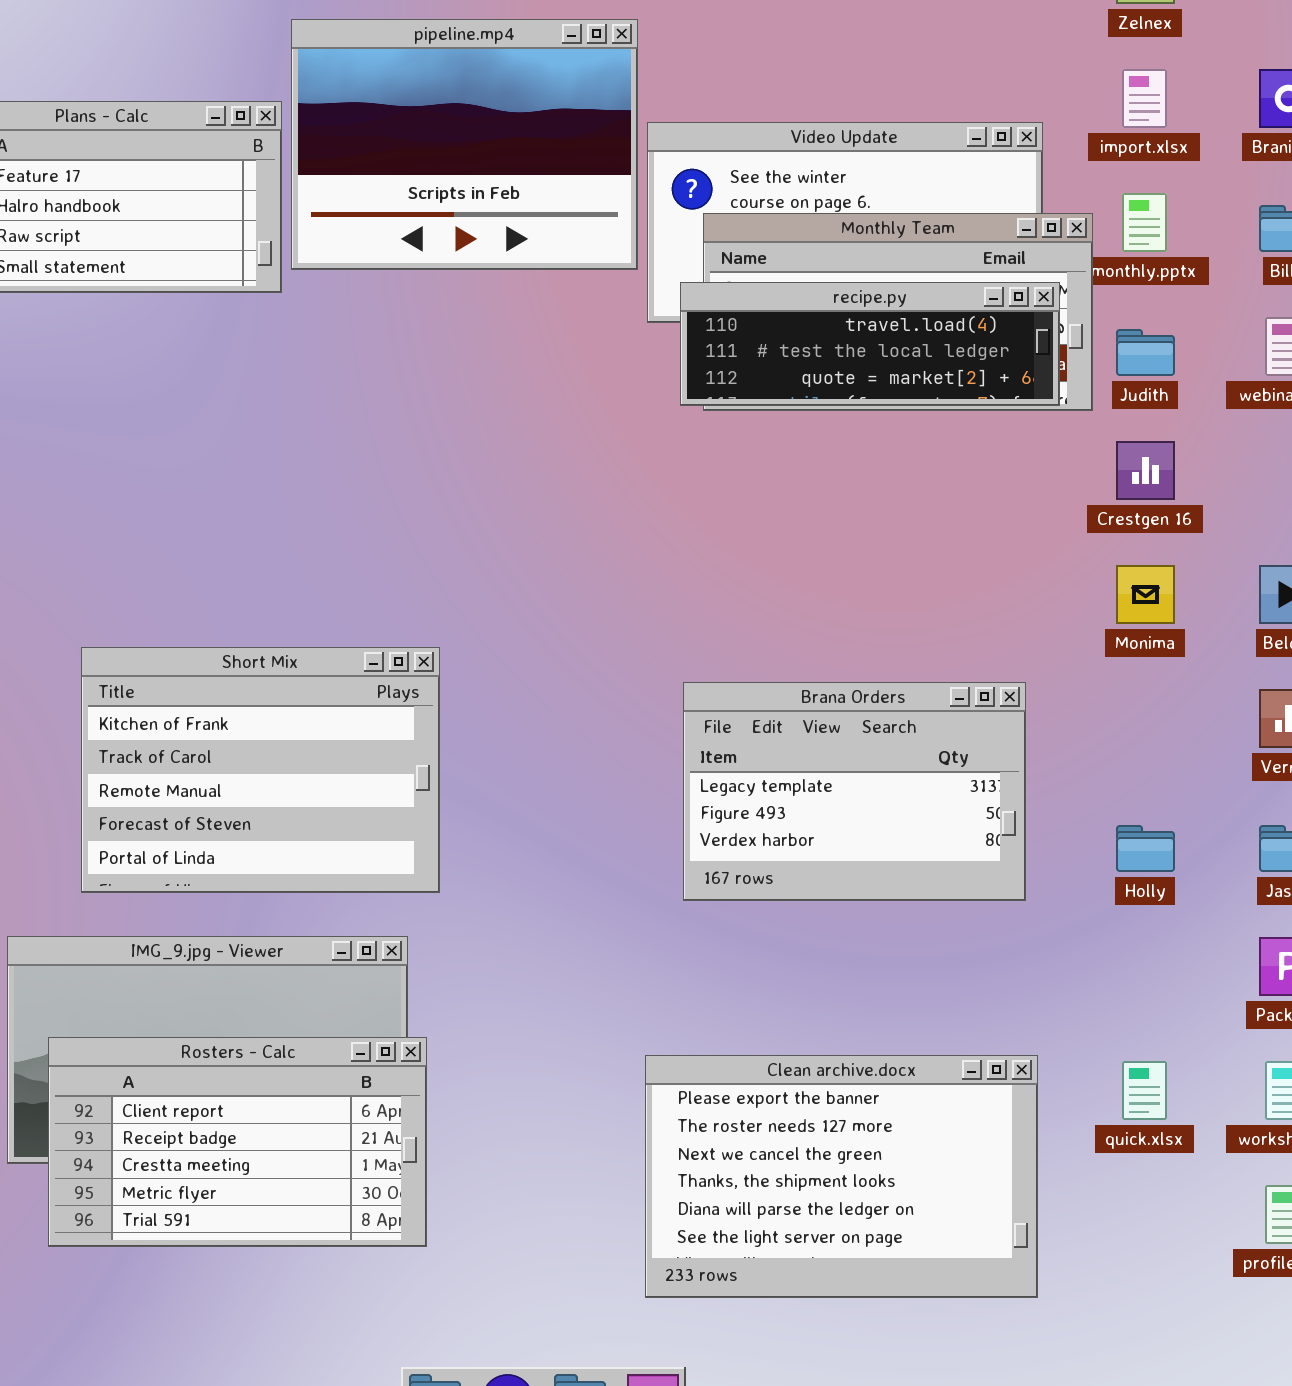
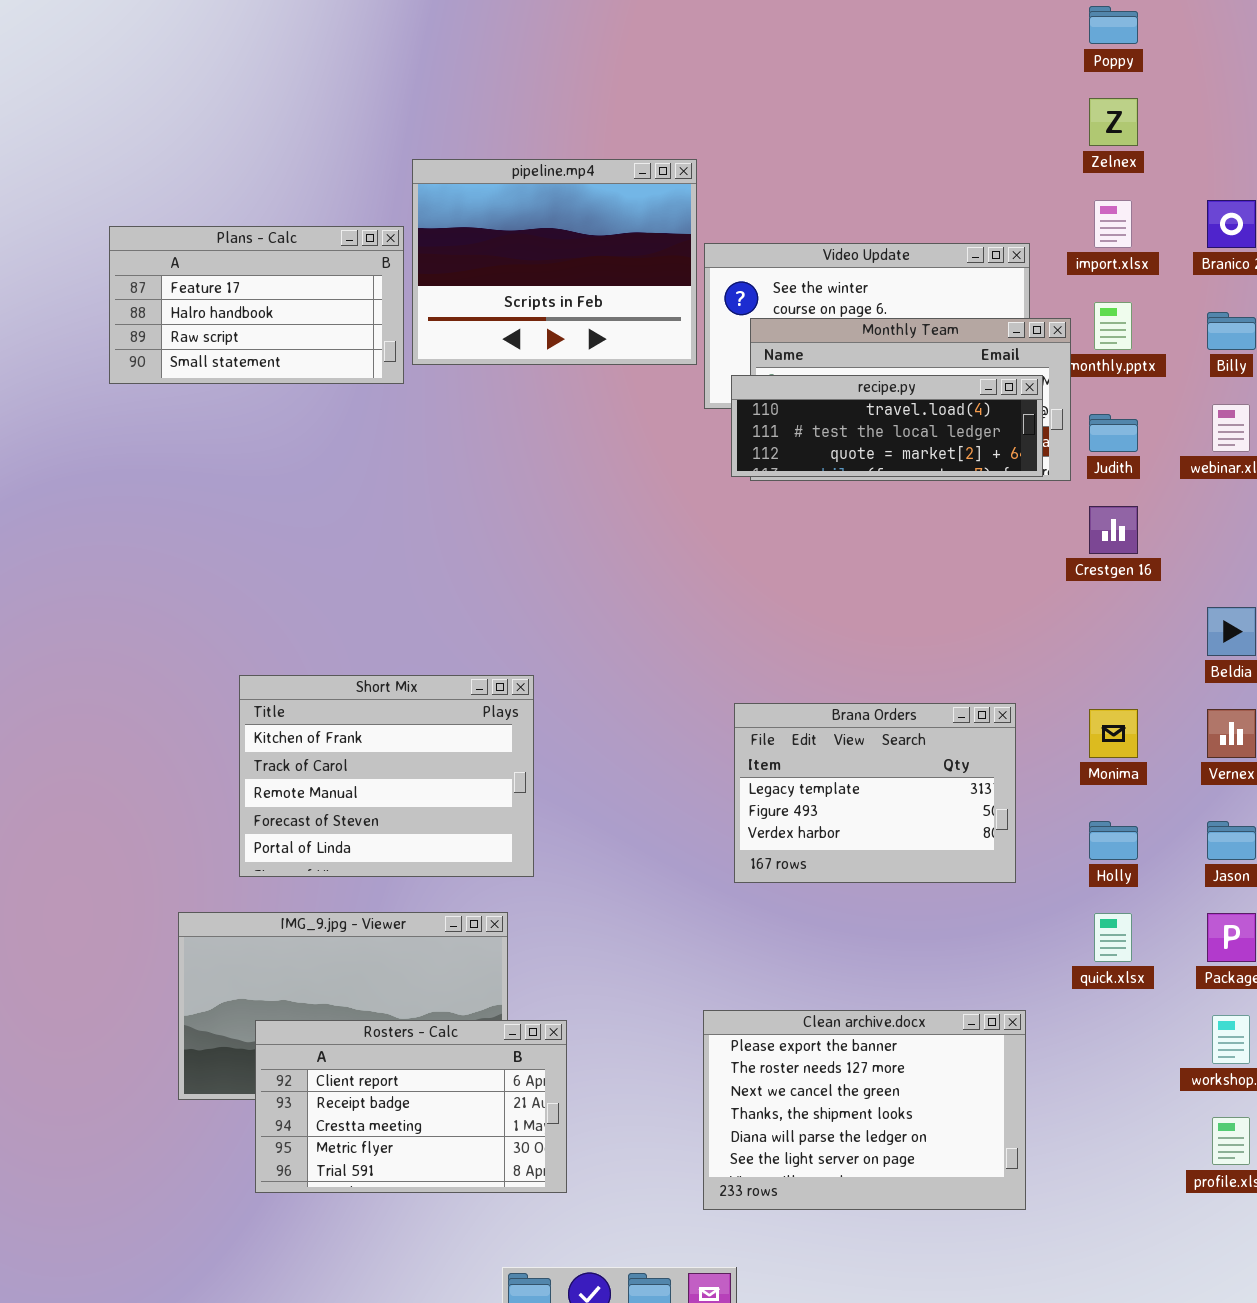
Monima: [1116,565,1175,624] -> [1089,709,1138,758], moved
Rosters - Calc: [48,1037,427,1247] -> [255,1020,567,1193], moved
quick.xlsx: [1122,1061,1167,1120] -> [1094,913,1132,962], moved

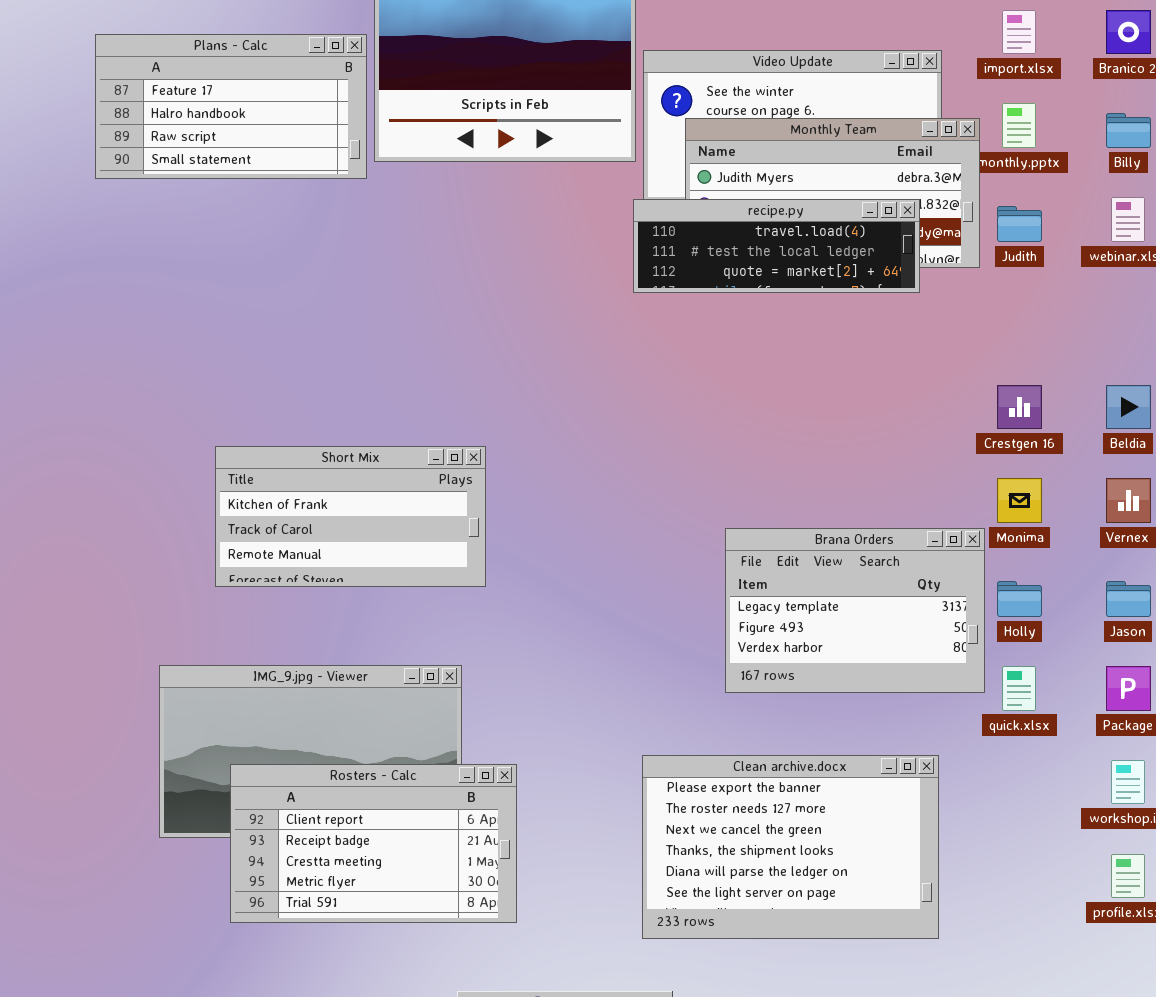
recipe.py: [731,375,1043,477] -> [633,199,920,293], moved
Crestgen 16: [1089,506,1138,554] -> [997,385,1042,429], moved
Short Mix: [239,675,534,877] -> [215,446,486,587], resized
Brana Orders: [734,703,1016,883] -> [725,528,985,693], moved

